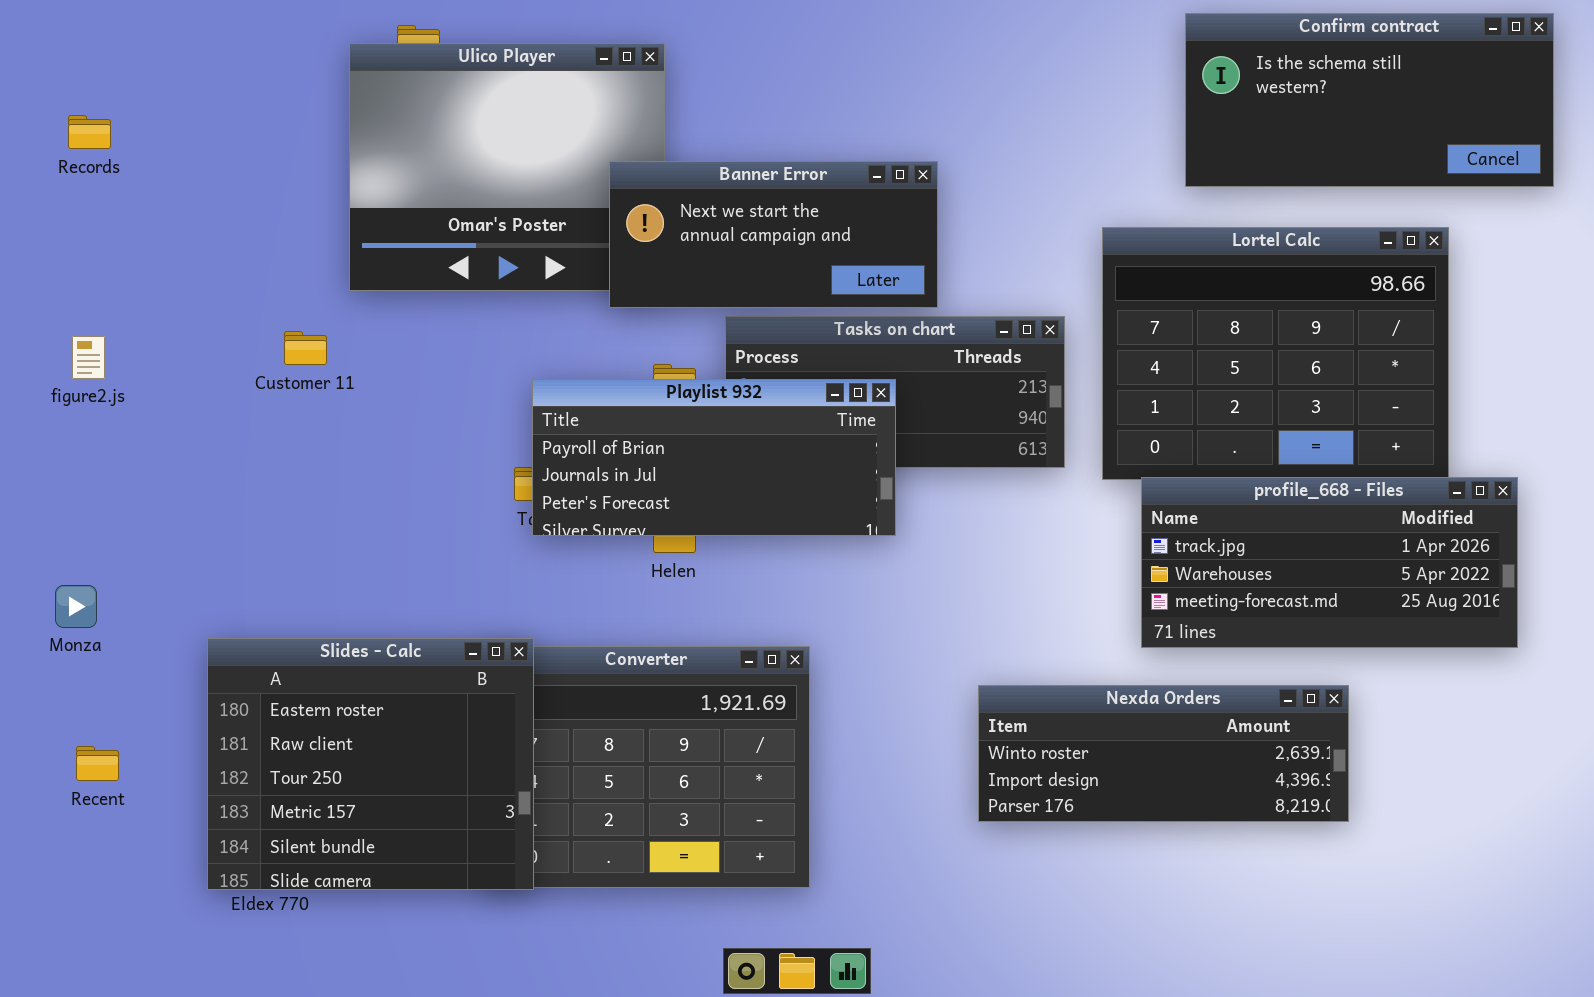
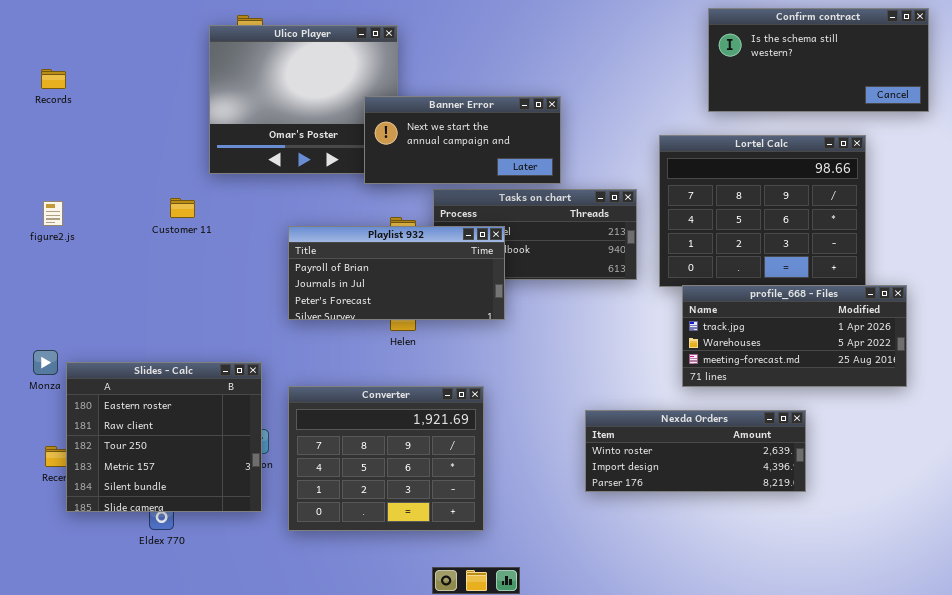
Playlist 932: [532,379,896,536] -> [288,226,505,320], moved
Slides - Calc: [207,638,534,890] -> [66,362,262,512], moved

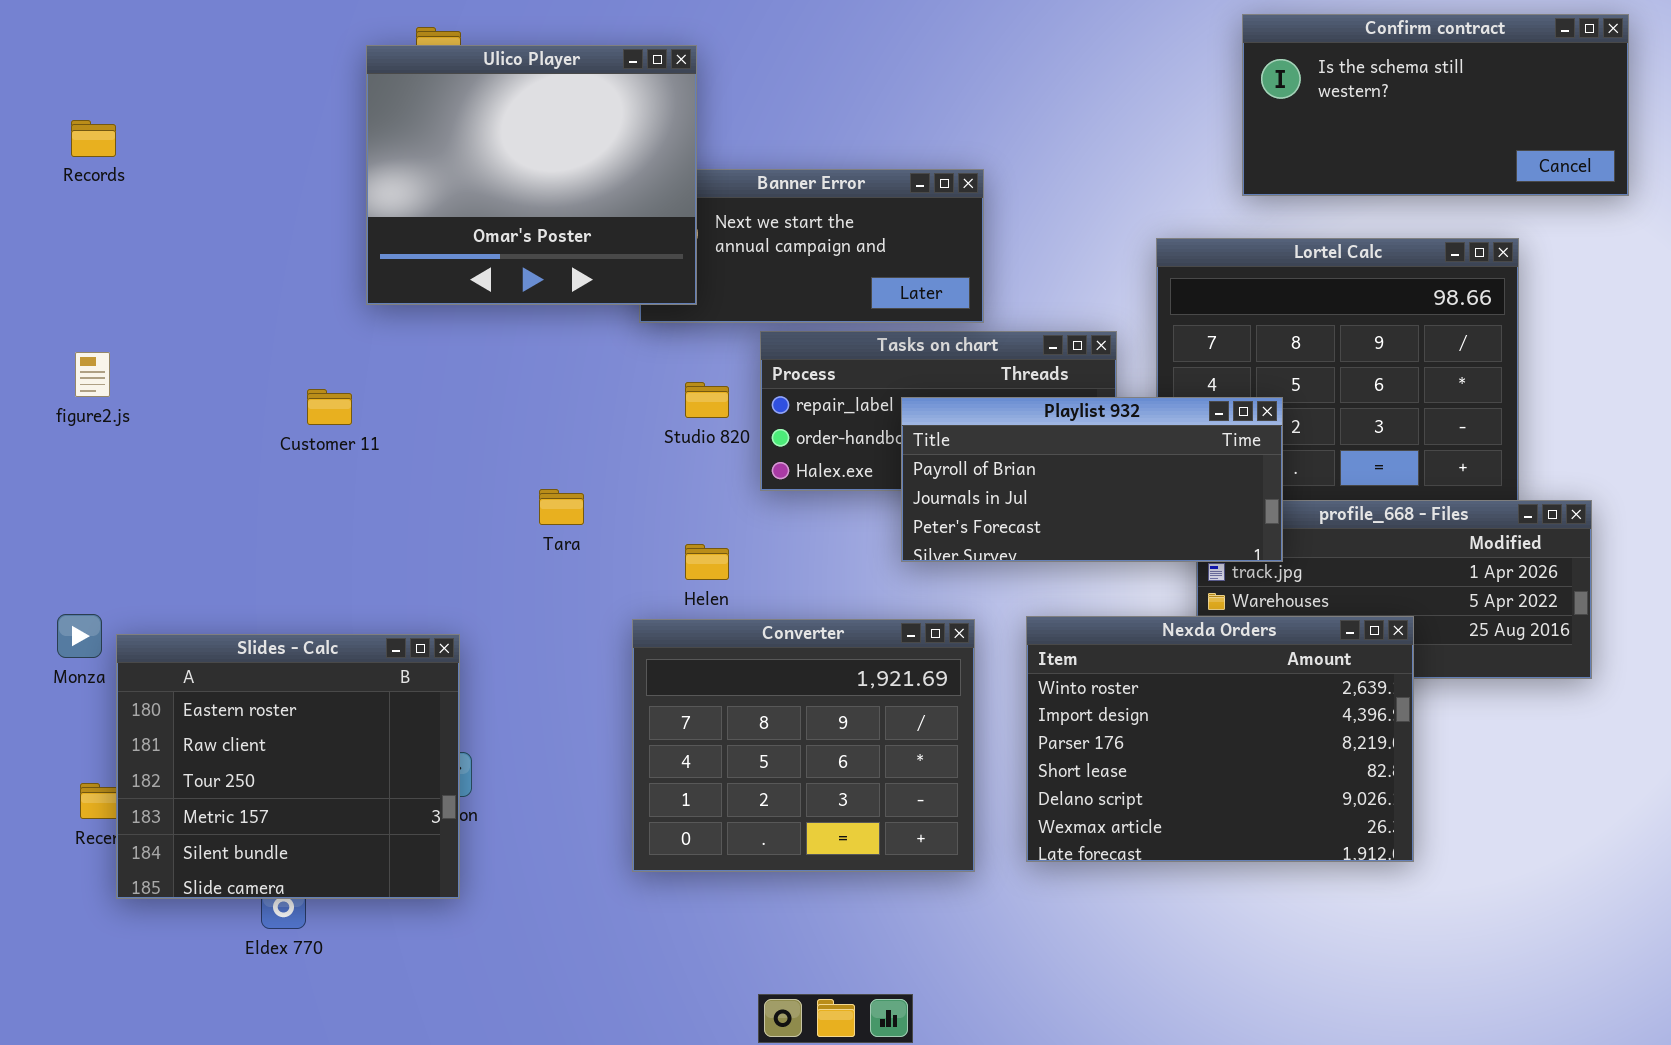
Ulico Player: [209,25,398,174] -> [366,45,697,305], raised
Customer 11: [170,198,195,218] -> [307,389,352,425], moved
Playlist 932: [288,226,505,320] -> [901,397,1283,562], moved
Converter: [288,386,484,531] -> [632,619,975,872], moved
Nexda Orders: [585,410,806,492] -> [1026,616,1414,862], resized

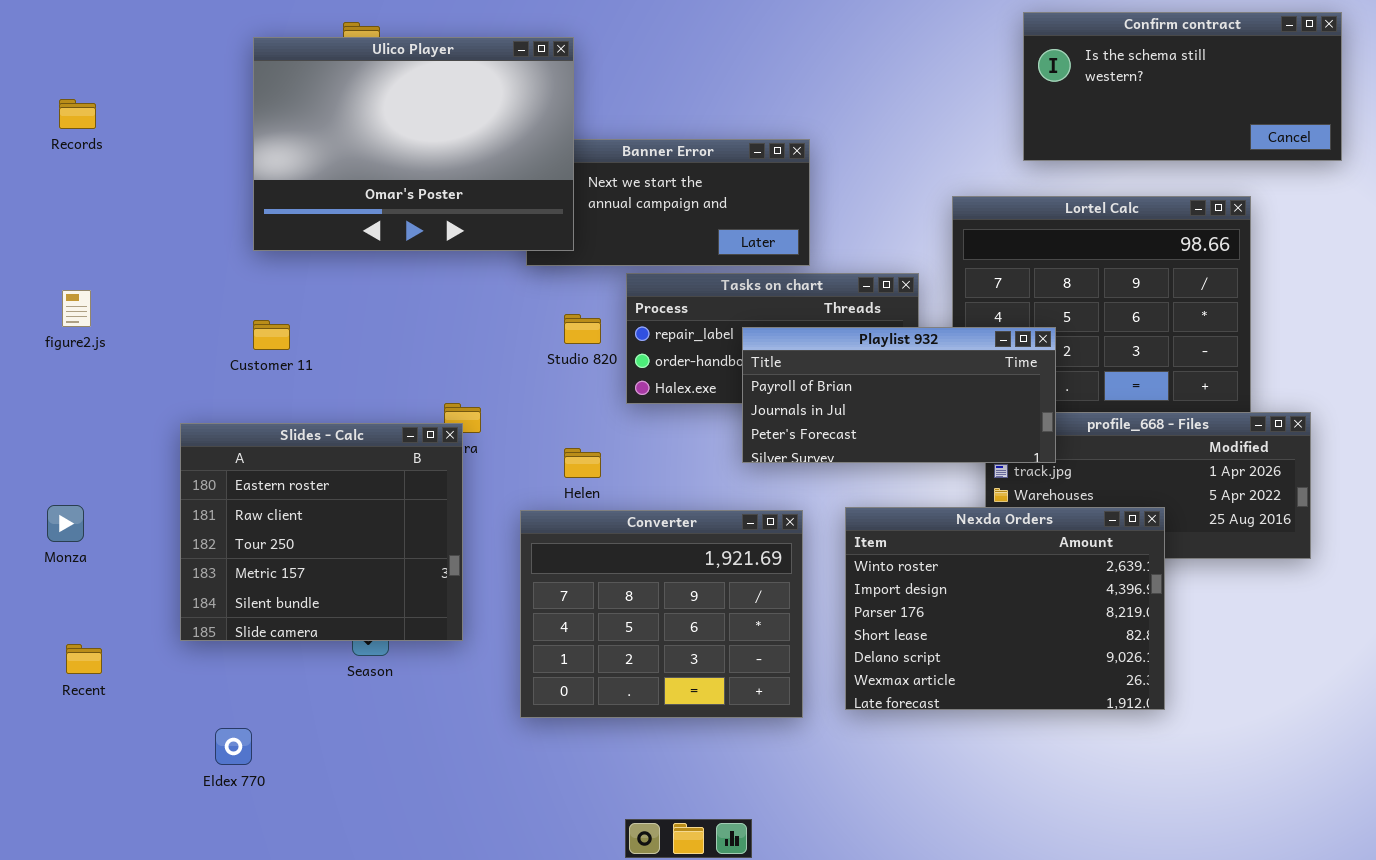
Ulico Player: [366,45,697,305] -> [253,37,574,251], resized
Slides - Calc: [116,634,460,899] -> [180,423,463,641], moved

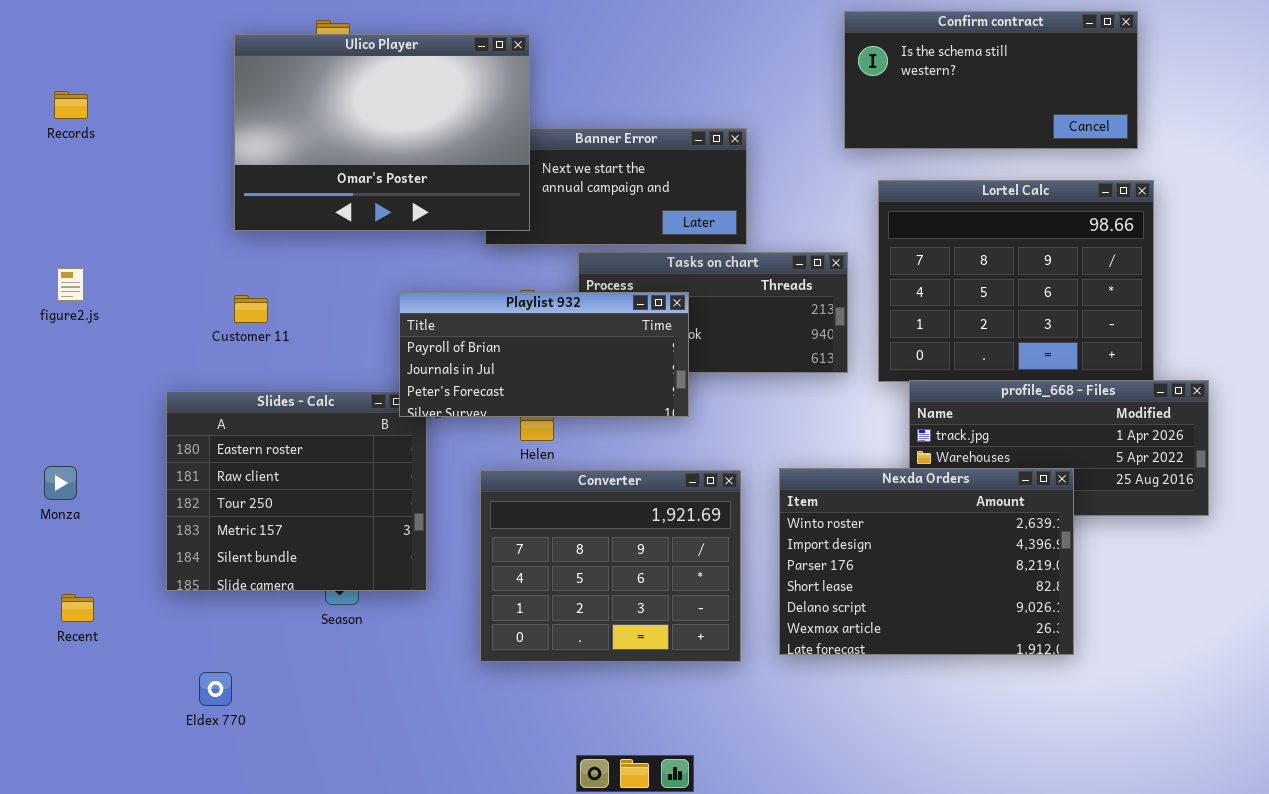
Confirm contract: [1023,12,1342,161] -> [844,11,1138,149], moved
Playlist 932: [742,327,1056,463] -> [399,292,689,417], moved

